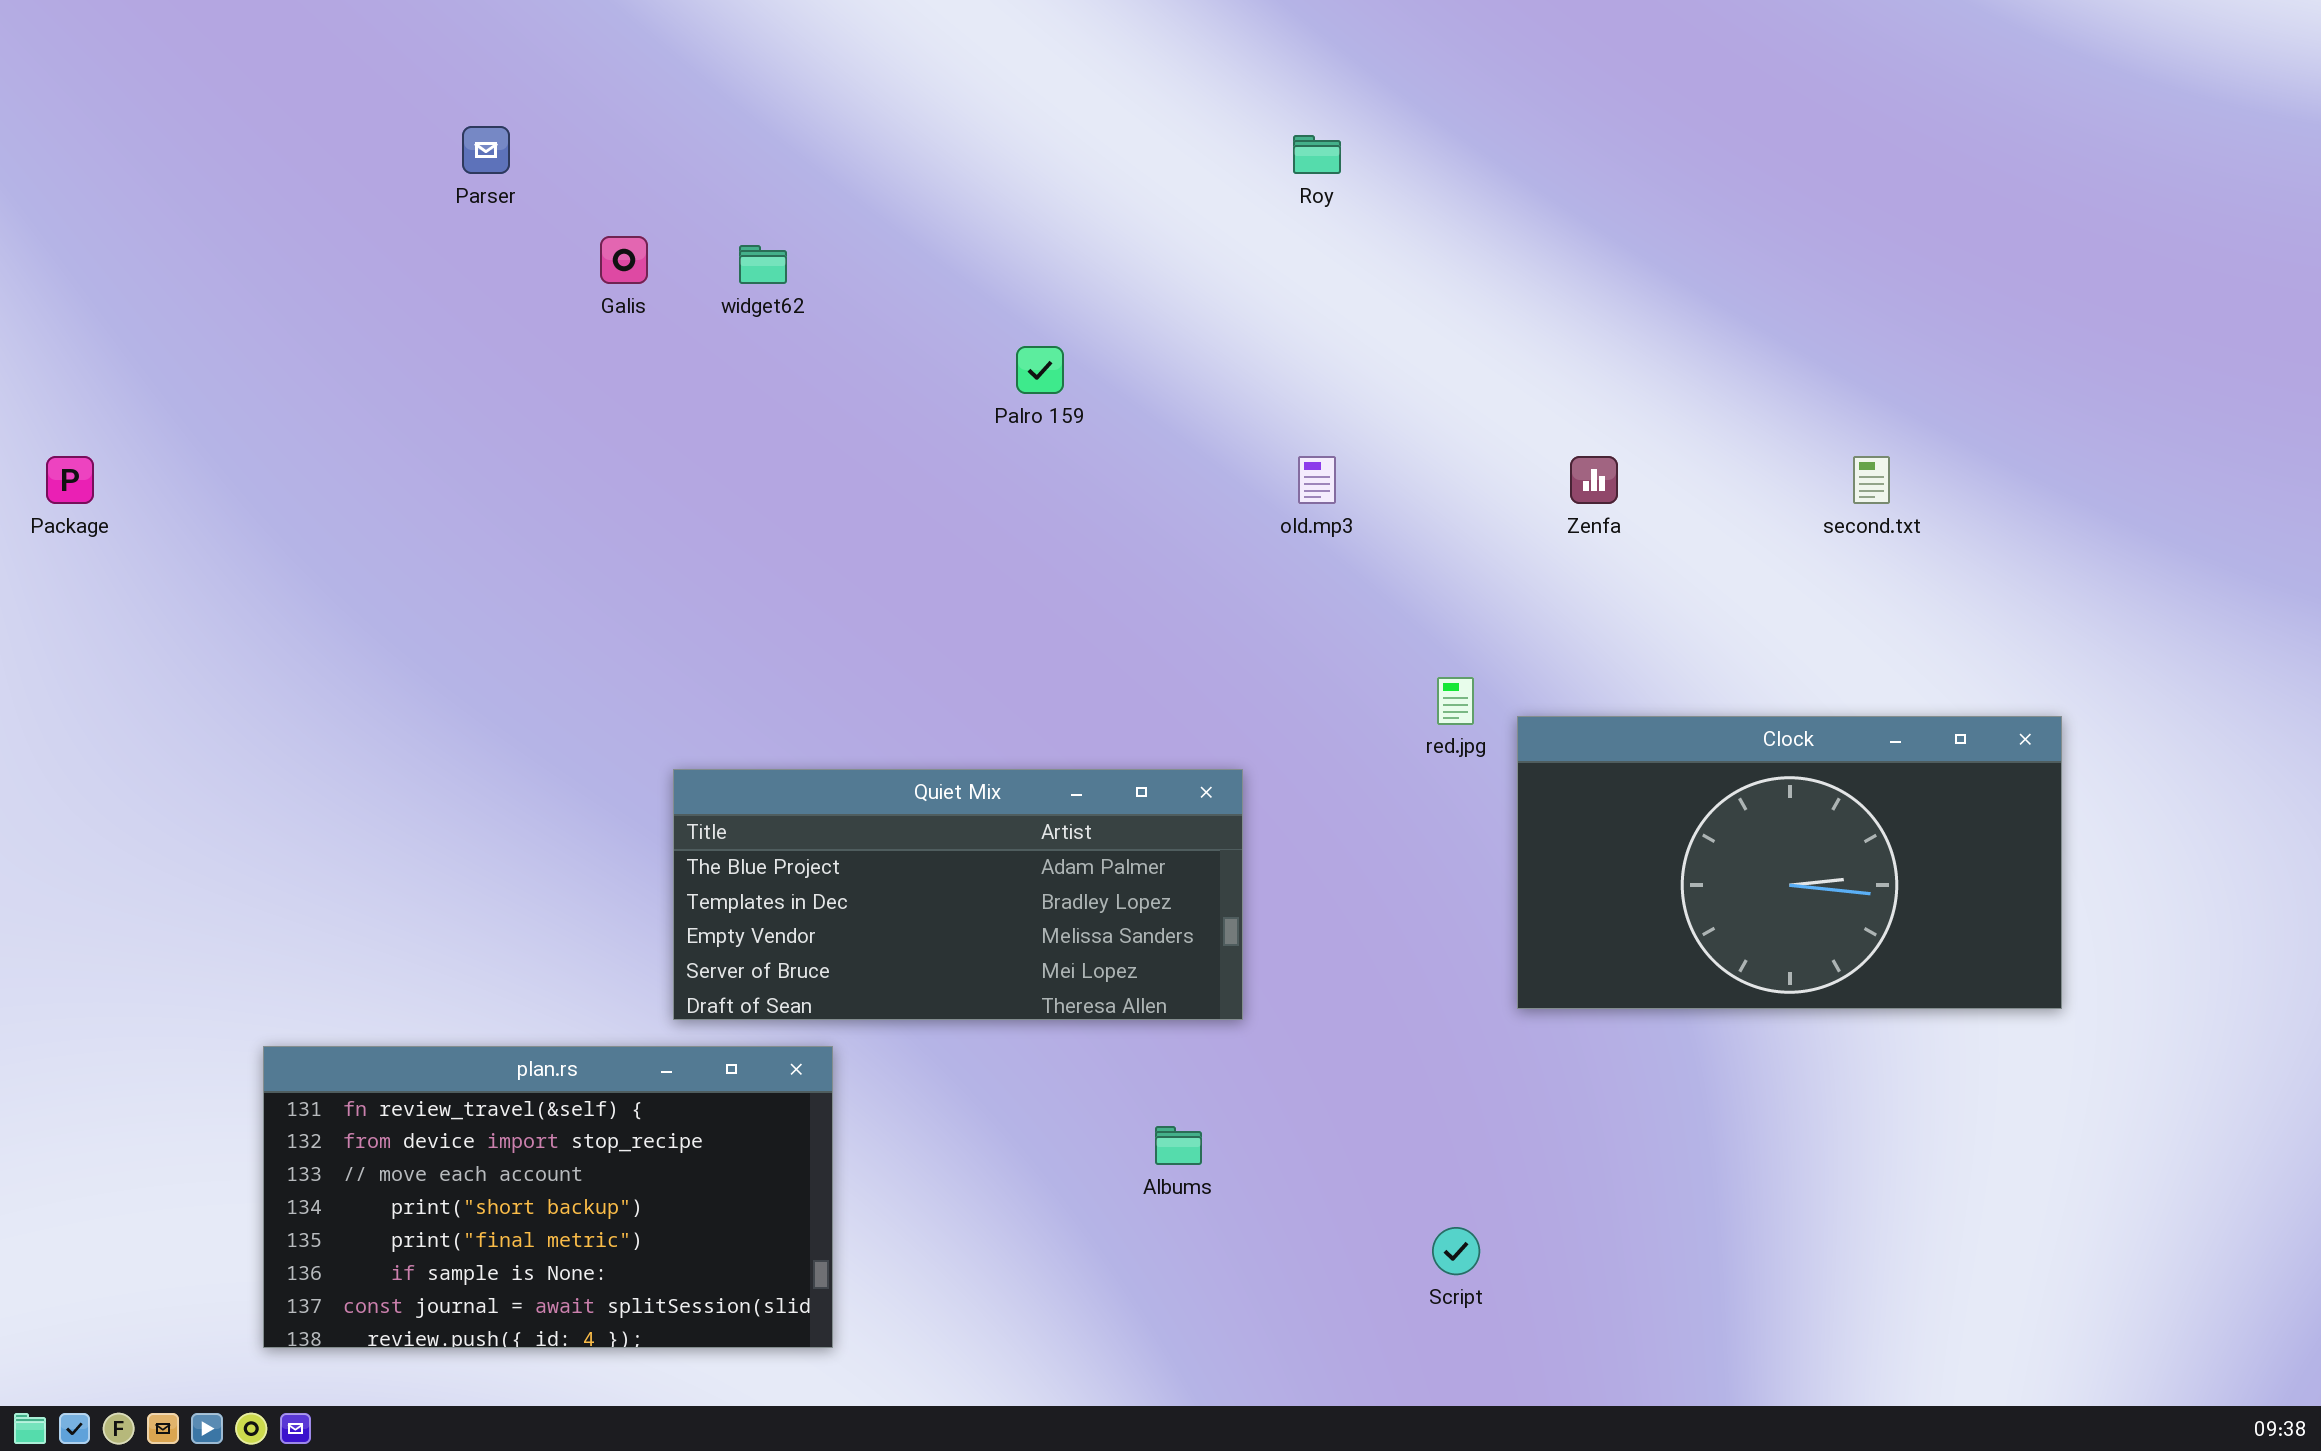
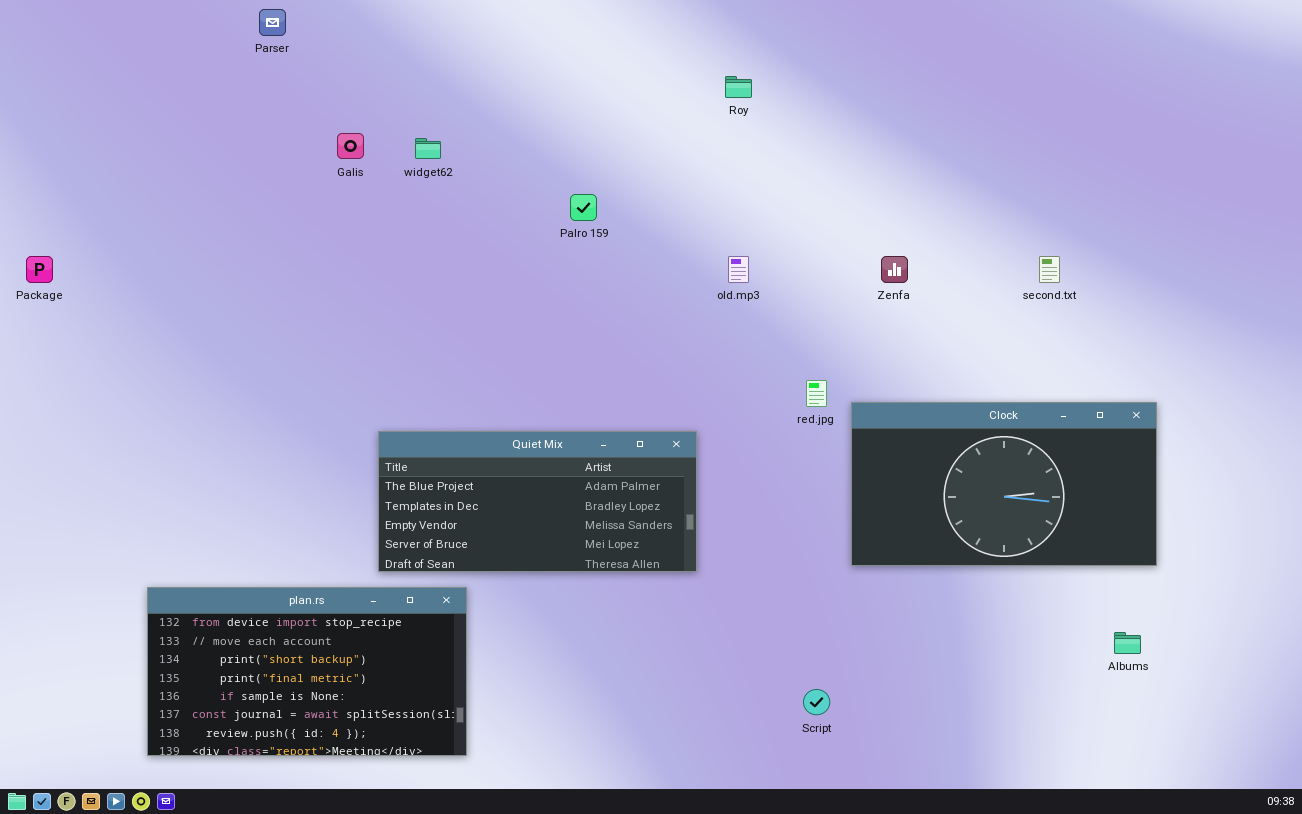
Parser: [462,126,510,174] -> [259,9,286,36], moved
plan.rs: [263,1046,833,1348] -> [147,587,467,756], scrolled down 1 row
Albums: [1155,1126,1202,1165] -> [1114,632,1141,654], moved

